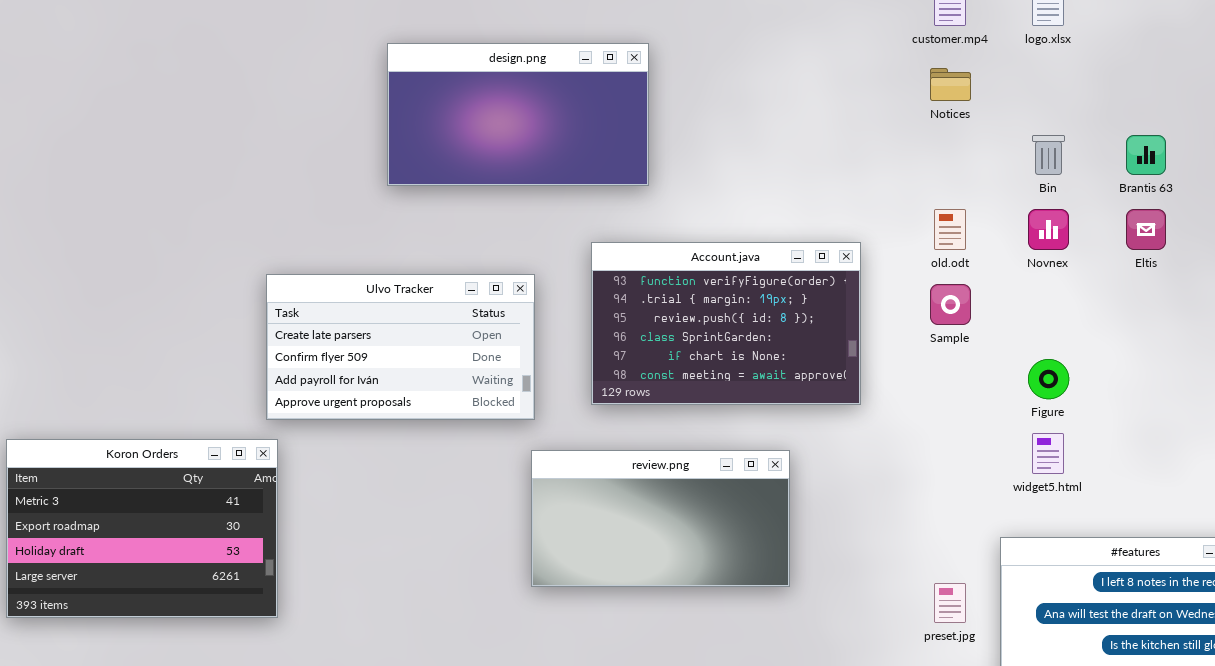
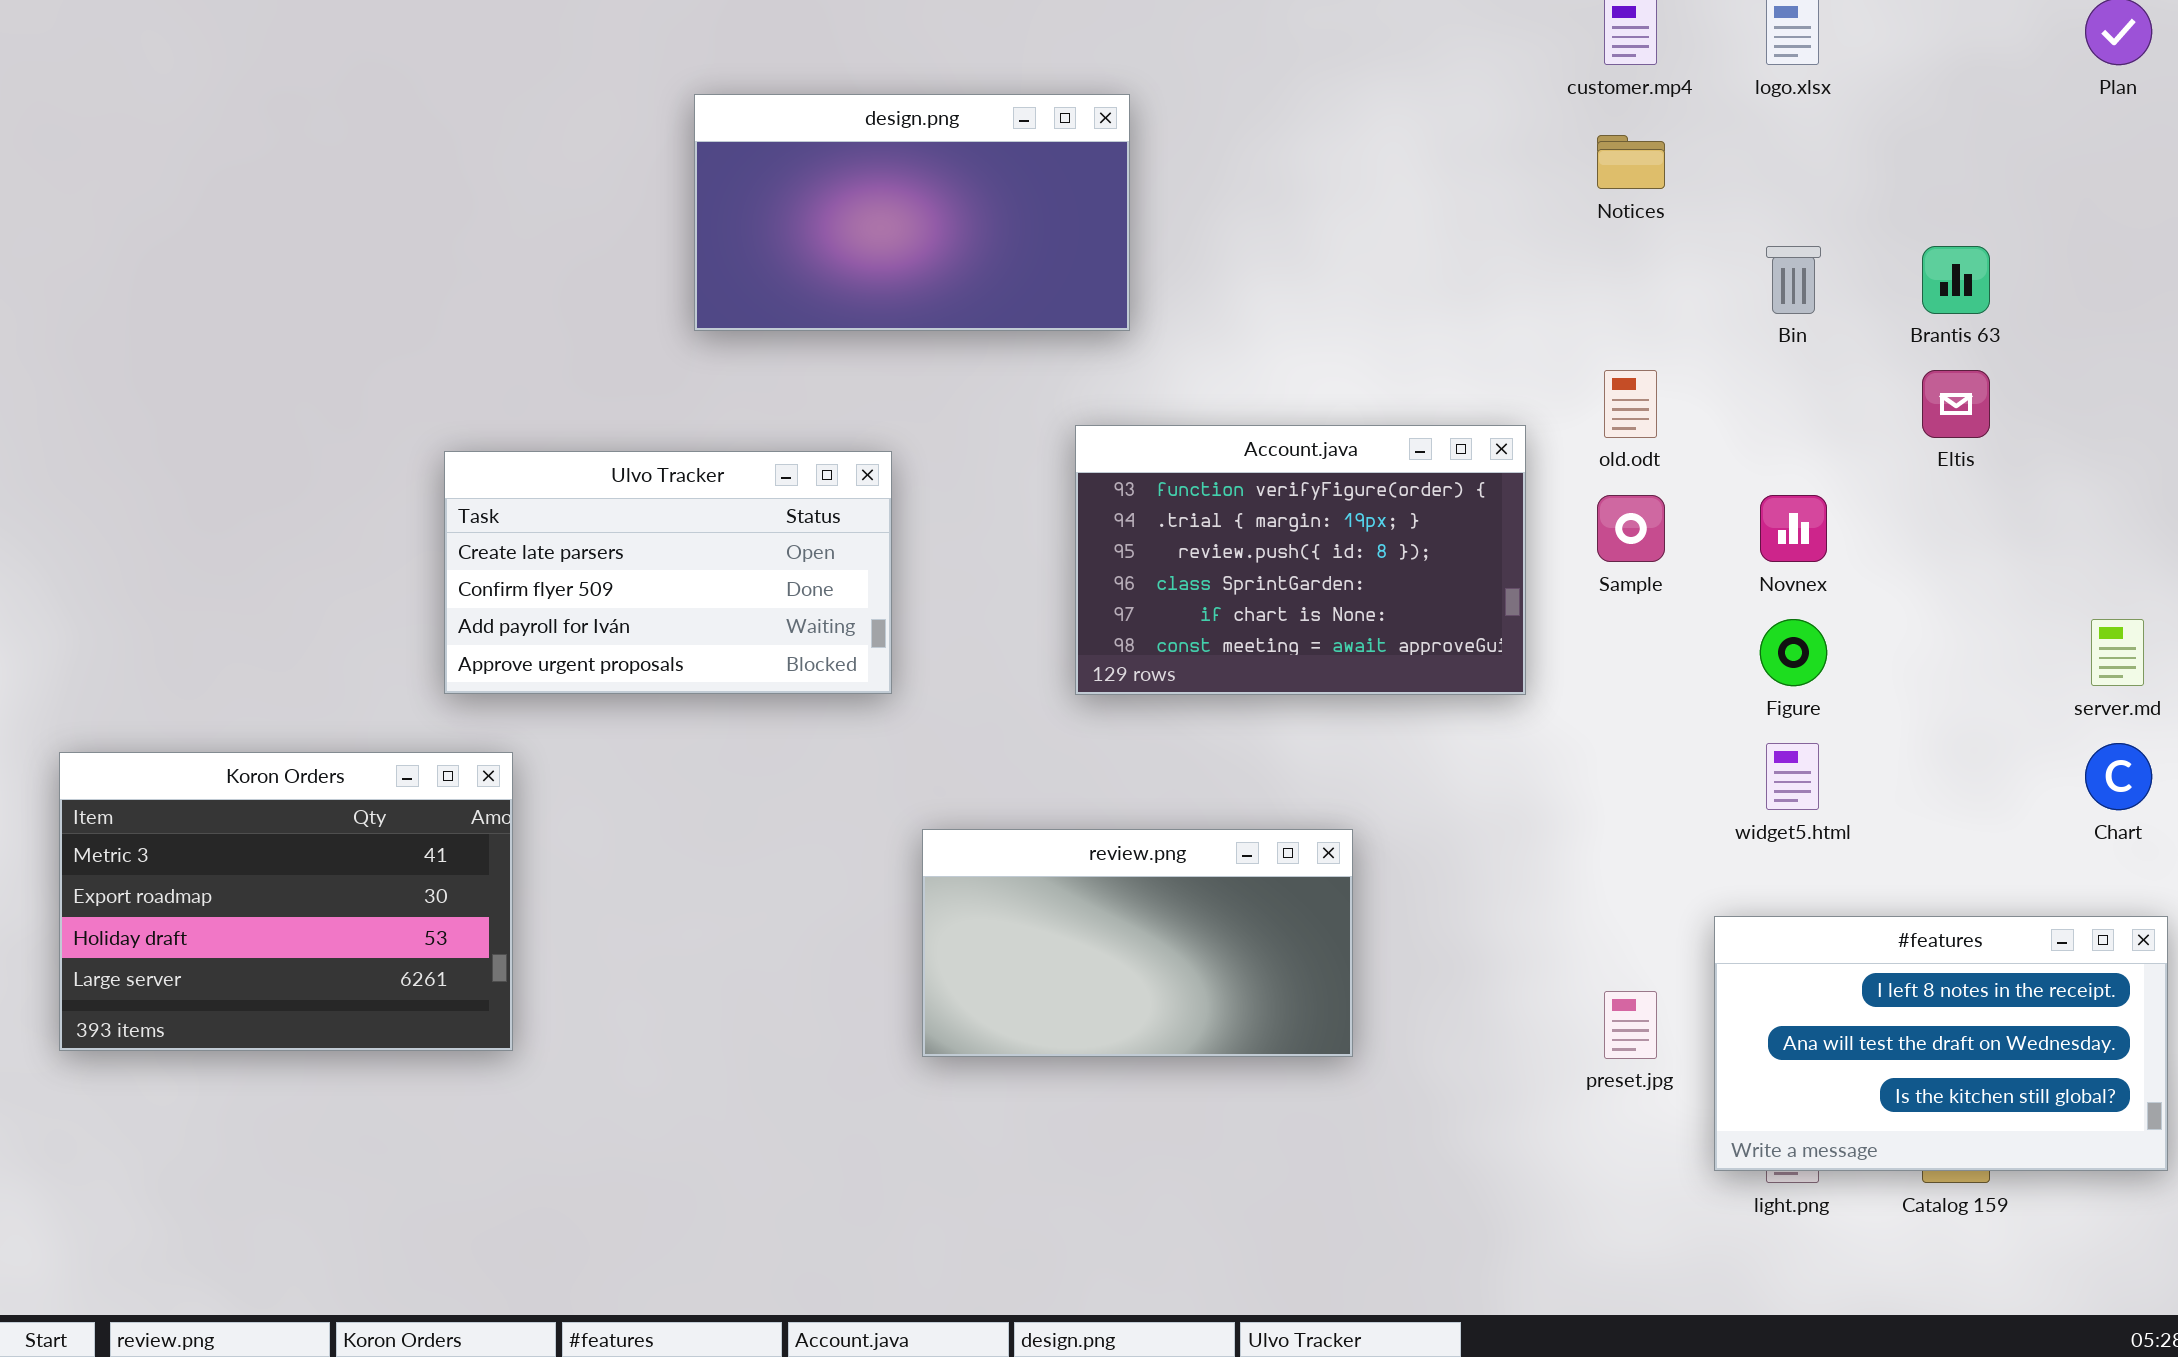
Novnex: [1028,209,1069,250] -> [1760,495,1827,562], moved
Account.java: [591,242,861,405] -> [1075,425,1526,695], moved
Ulvo Tracker: [266,274,535,420] -> [444,451,892,694], moved
review.png: [531,450,790,587] -> [922,829,1353,1057], moved

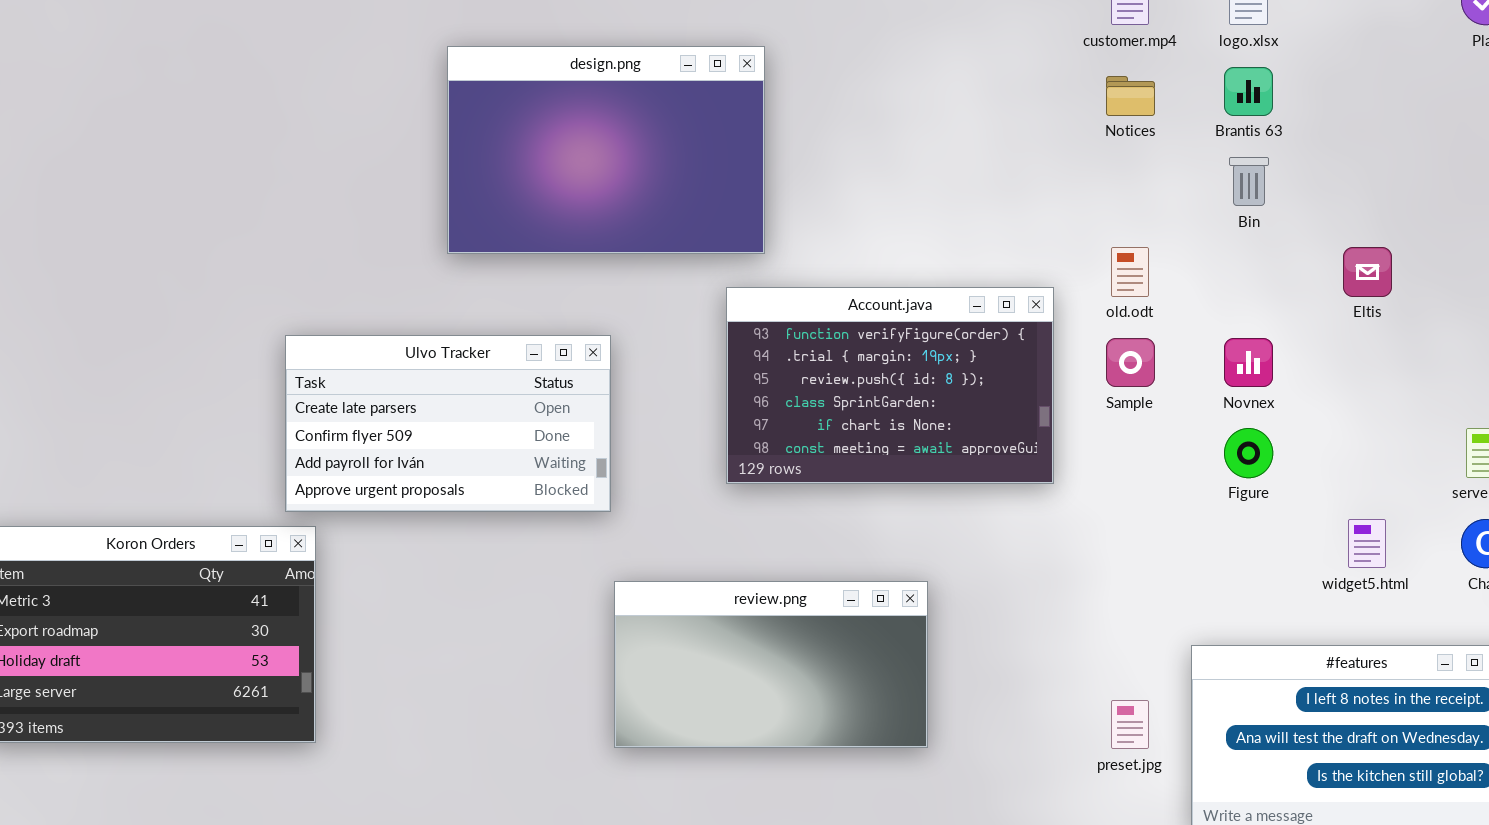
design.png: [694,94,1130,331] -> [447,46,765,254], resized
Brantis 63: [1922,246,1990,314] -> [1224,67,1273,116], moved
Ulvo Tracker: [444,451,892,694] -> [285,335,611,512], moved
widget5.html: [1766,743,1819,810] -> [1348,519,1386,568], moved

